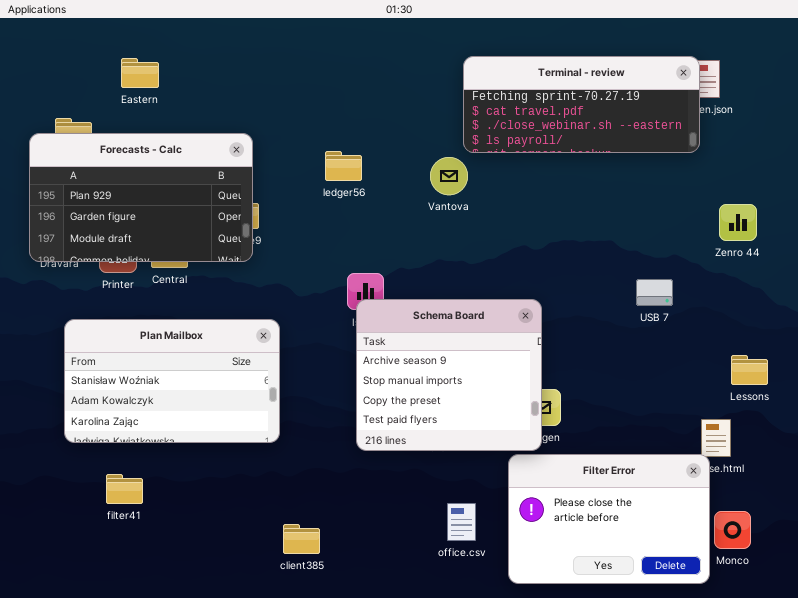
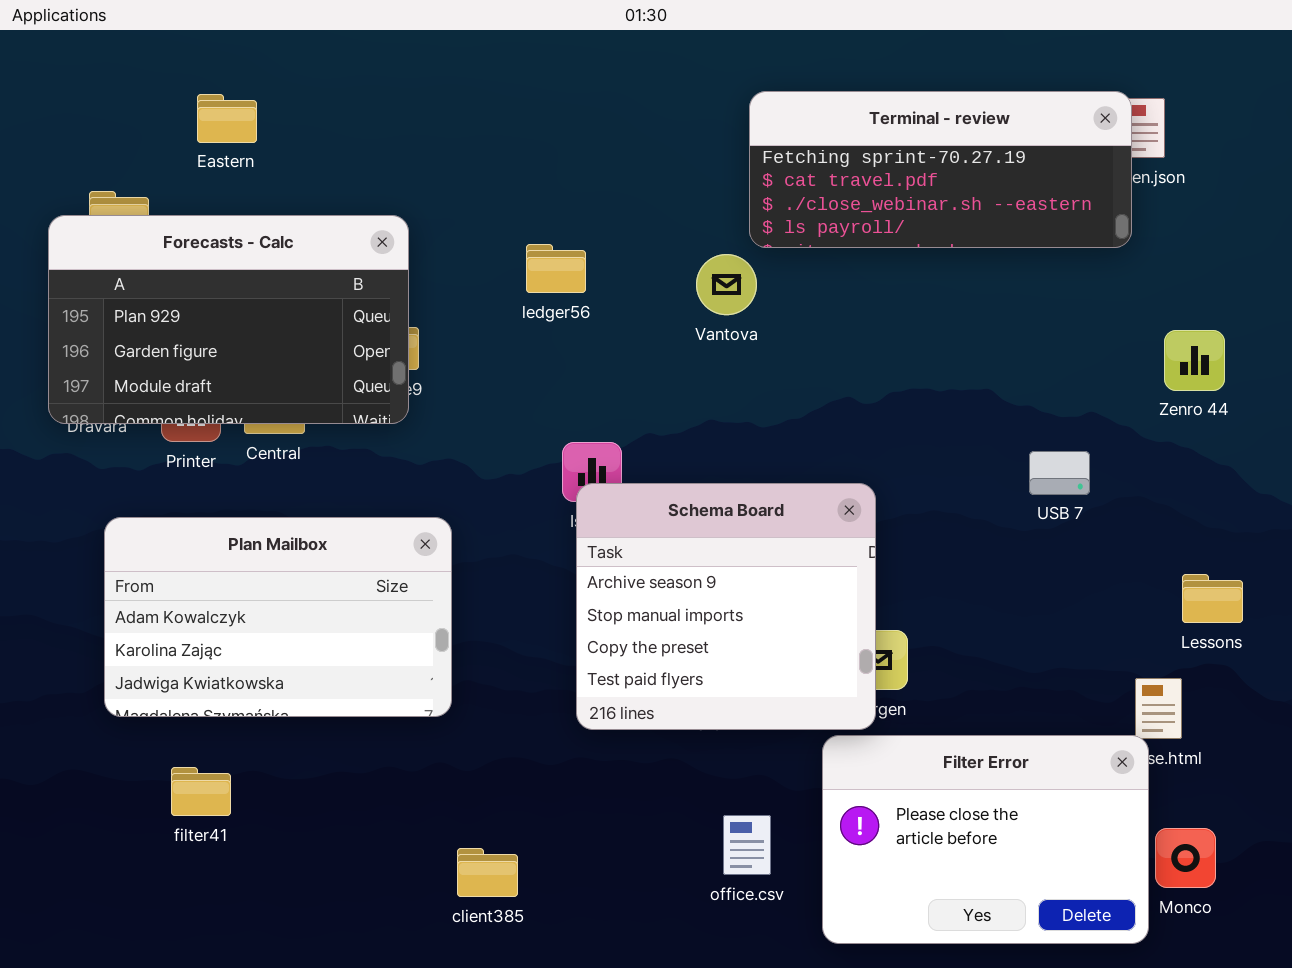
Plan Mailbox: [64,319,280,443] -> [104,517,452,717], scrolled down 1 row

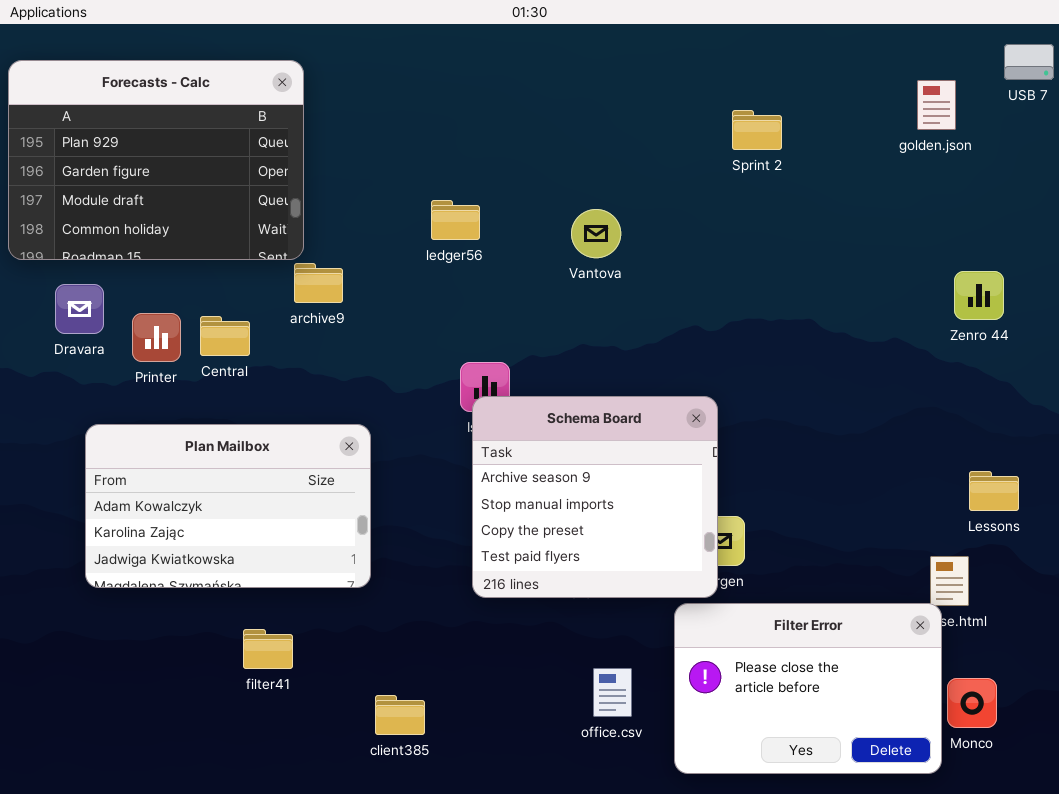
Terminal - review: [749,91,1132,248] -> none, closed
Forecasts - Calc: [48,215,409,424] -> [8,60,304,260], moved, resized
USB 7: [1029,451,1090,495] -> [1004,44,1054,80], moved
filter41: [171,767,231,816] -> [243,629,293,669], moved

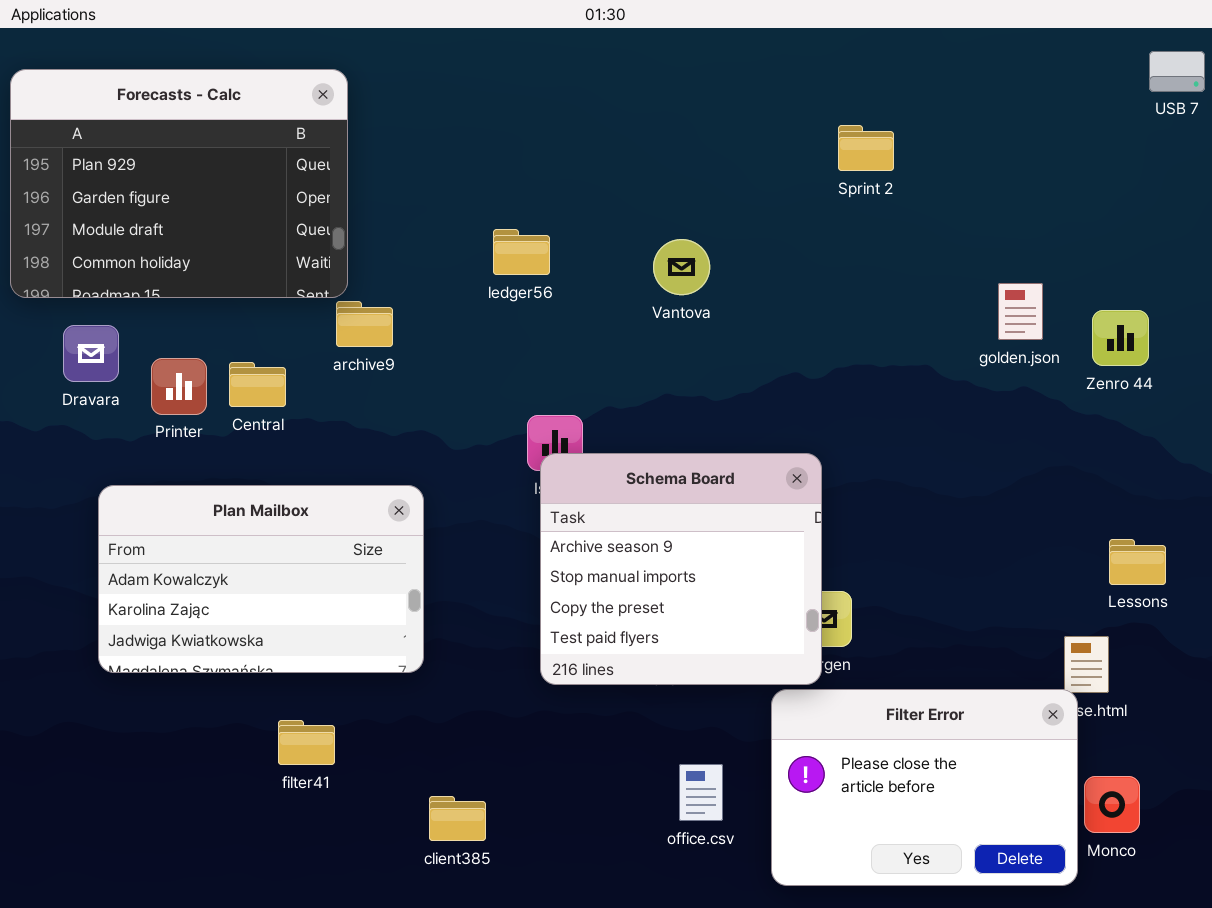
golden.json: [917,80,956,130] -> [998,283,1043,340], moved

